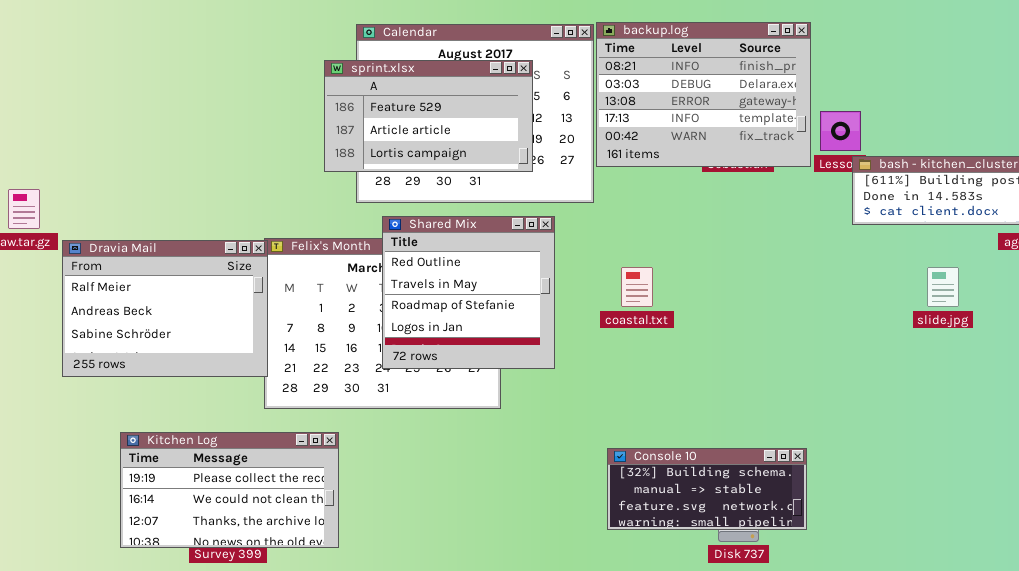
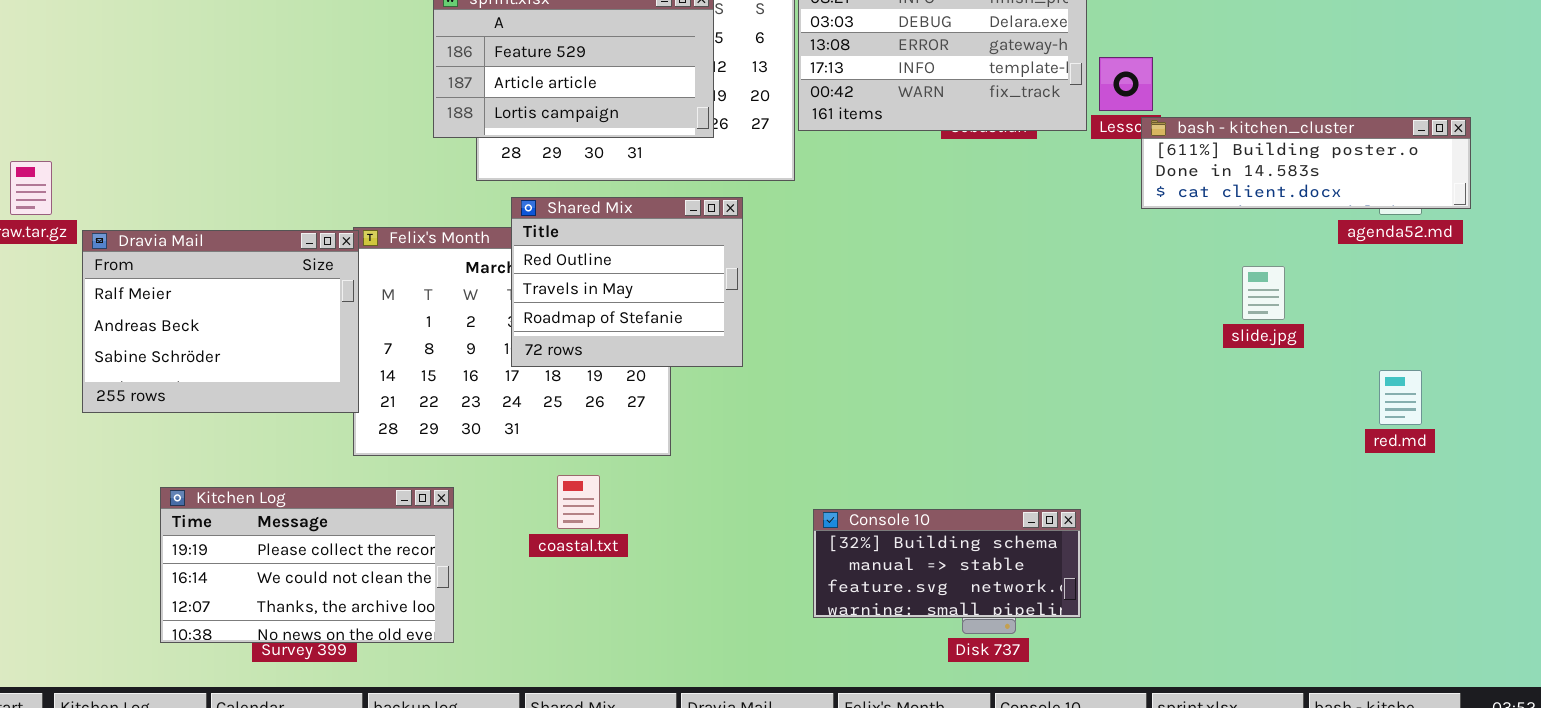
Shared Mix: [382,216,555,369] -> [511,197,743,367], resized
coastal.txt: [621,267,653,307] -> [557,475,600,529], moved

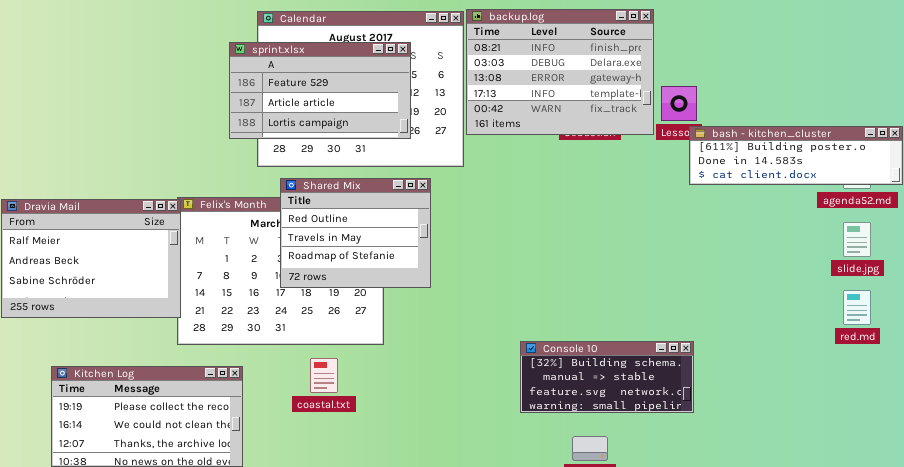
slide.jpg: [1242,266,1285,320] -> [843,222,871,257], moved
Console 10: [813,509,1081,618] -> [520,341,694,413], moved

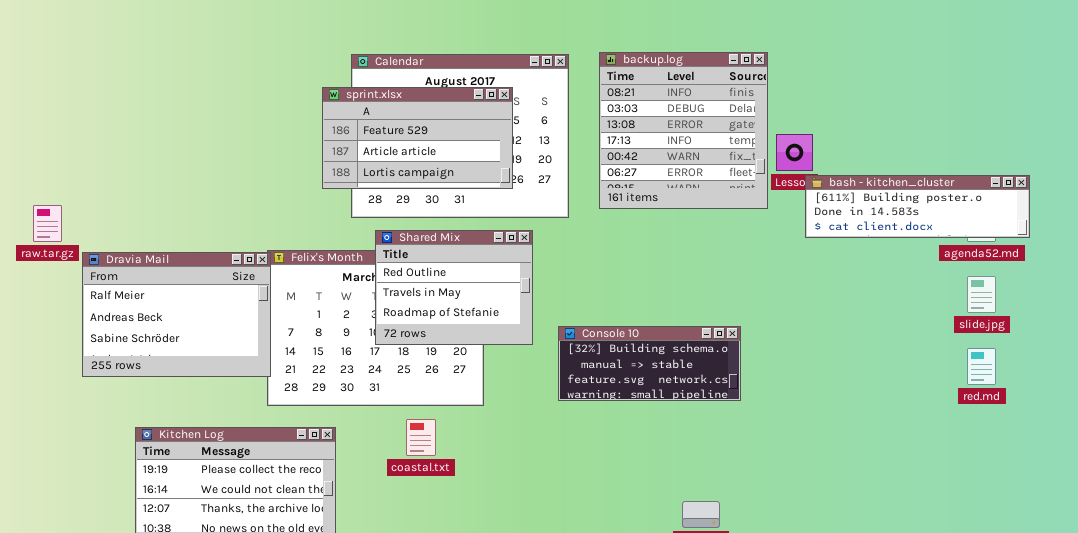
backup.log: [466,9,654,135] -> [599,52,768,209], resized
Console 10: [520,341,694,413] -> [558,326,741,401], moved

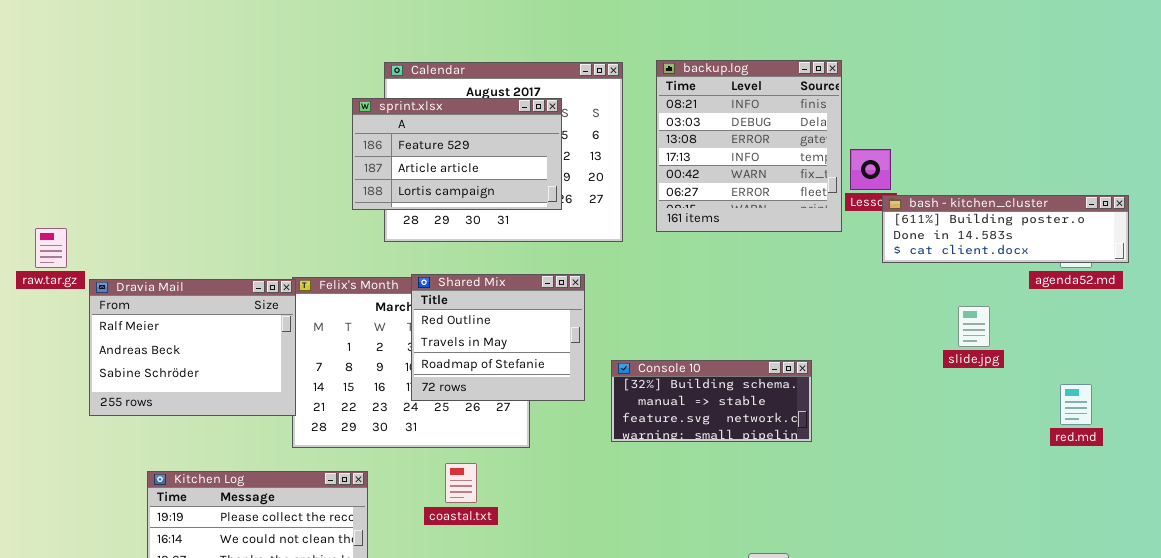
Shared Mix: [375,230,533,345] -> [411,274,585,401], moved
slide.jpg: [967,276,996,313] -> [958,306,990,347], moved

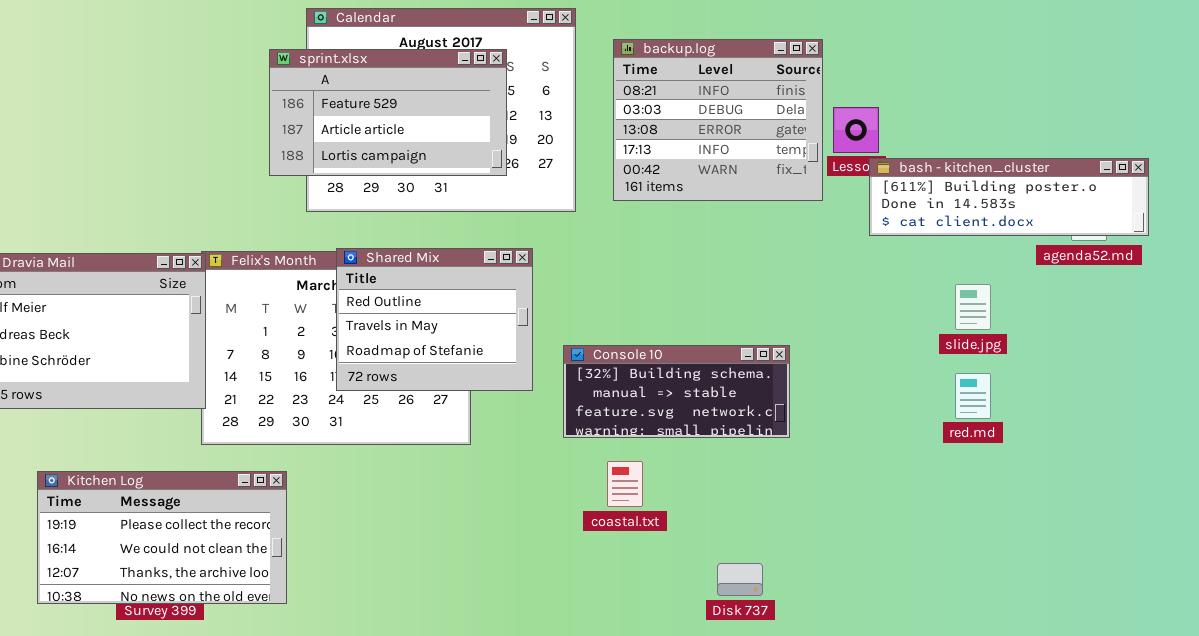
backup.log: [656,60,842,232] -> [613,39,823,201], resized
red.md: [1060,384,1092,425] -> [955,373,991,419], moved
coastal.txt: [445,463,477,503] -> [607,461,643,507], moved

